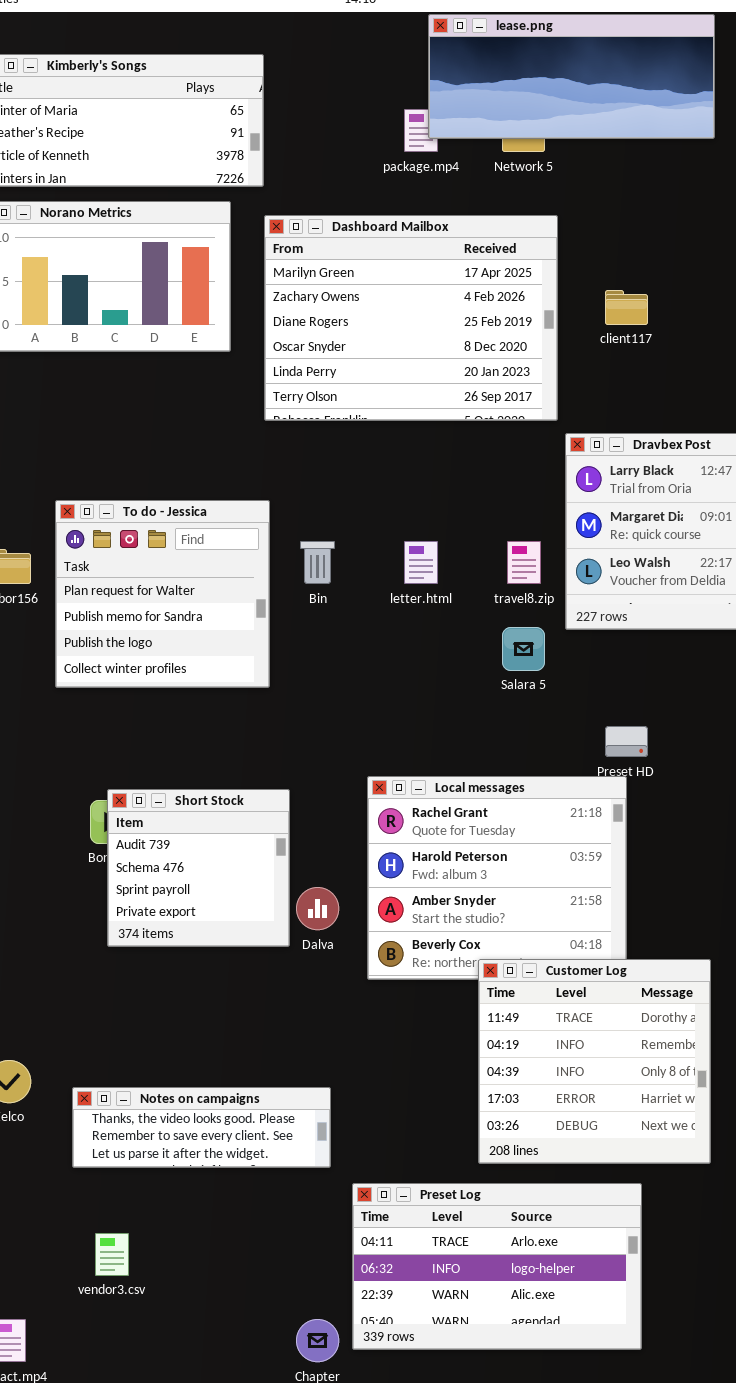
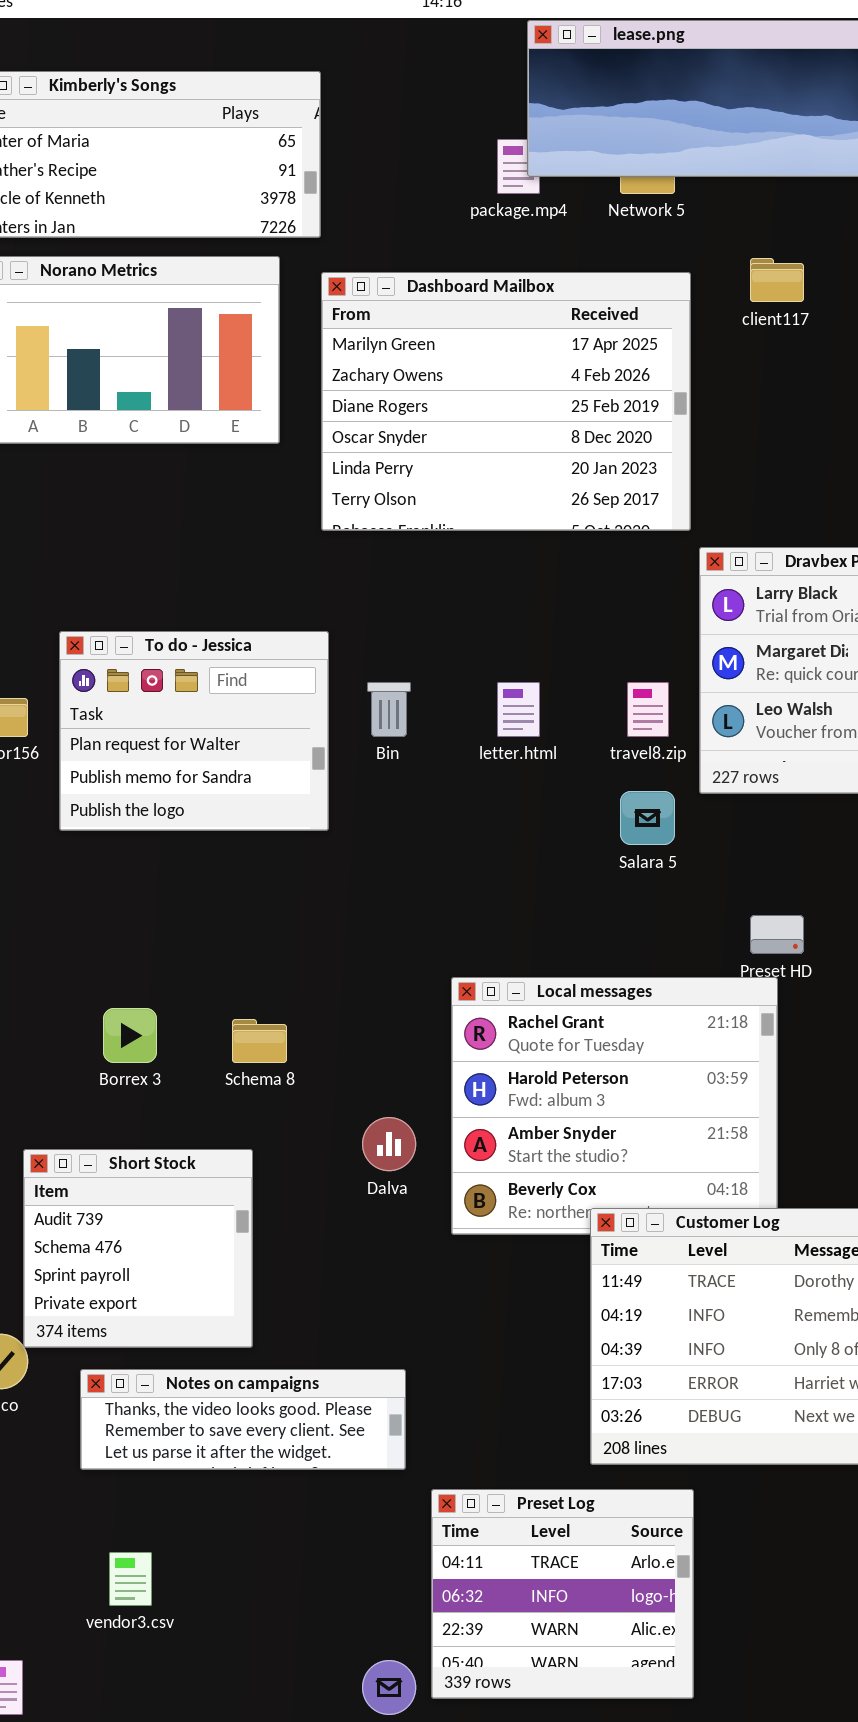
client117: [605,290,648,325] -> [750,258,804,302], moved
To do - Jessica: [55,500,270,688] -> [59,631,329,831], resized
Short Stock: [107,789,290,947] -> [23,1149,253,1348], moved
Preset Log: [352,1183,642,1350] -> [431,1489,694,1699], resized

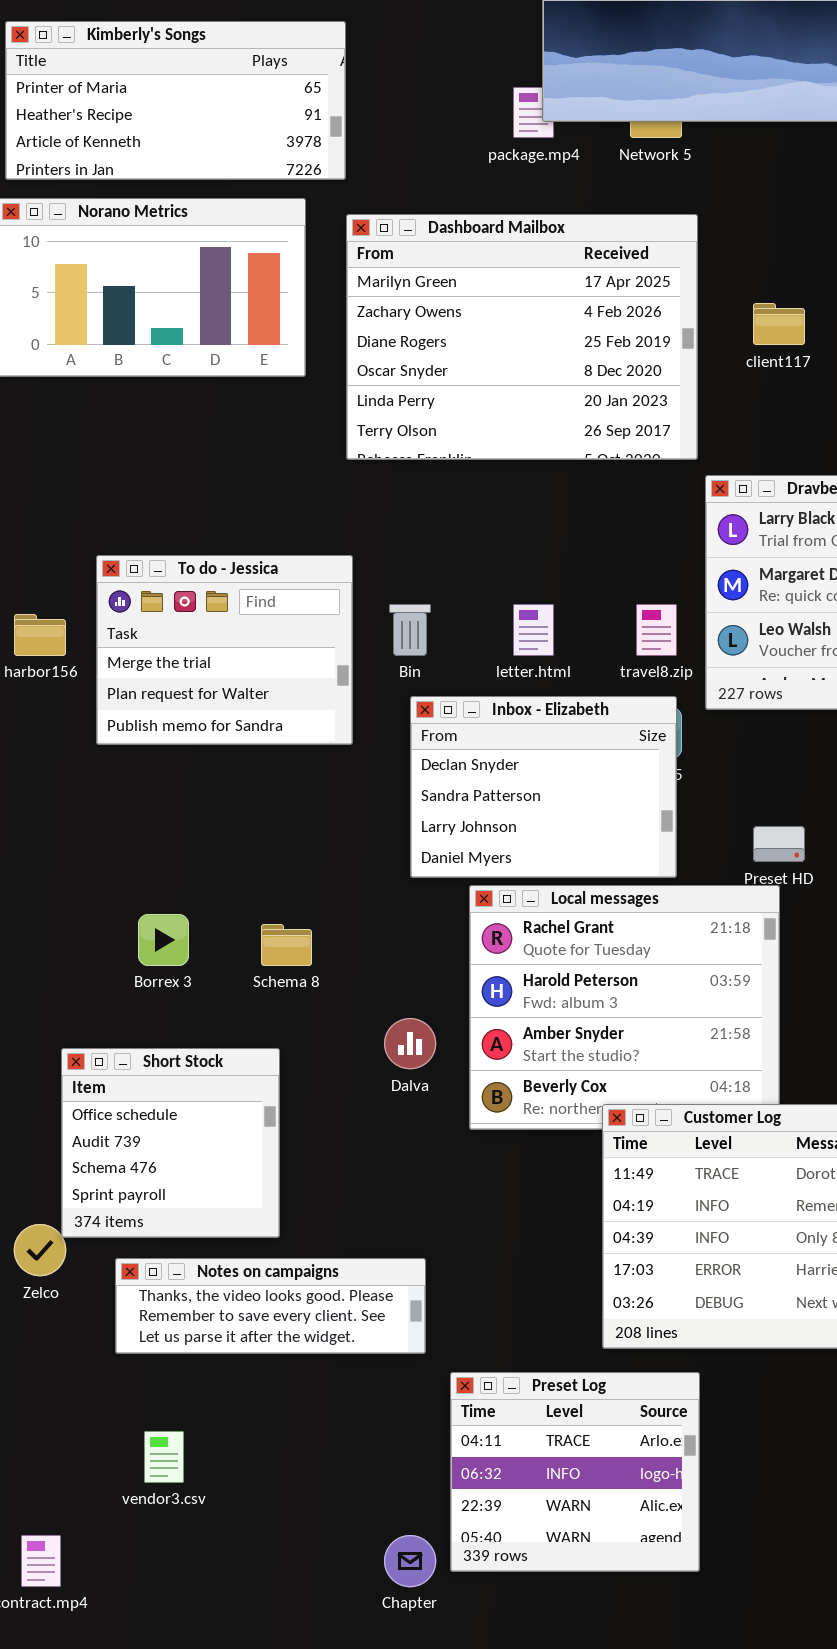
client117: [750,258,804,302] -> [753,303,805,345], moved
To do - Jessica: [59,631,329,831] -> [96,555,353,745], scrolled up 1 row
Inbox - Elizabeth: none -> [410,696,677,878], opened
Short Stock: [23,1149,253,1348] -> [61,1048,280,1238], scrolled up 1 row

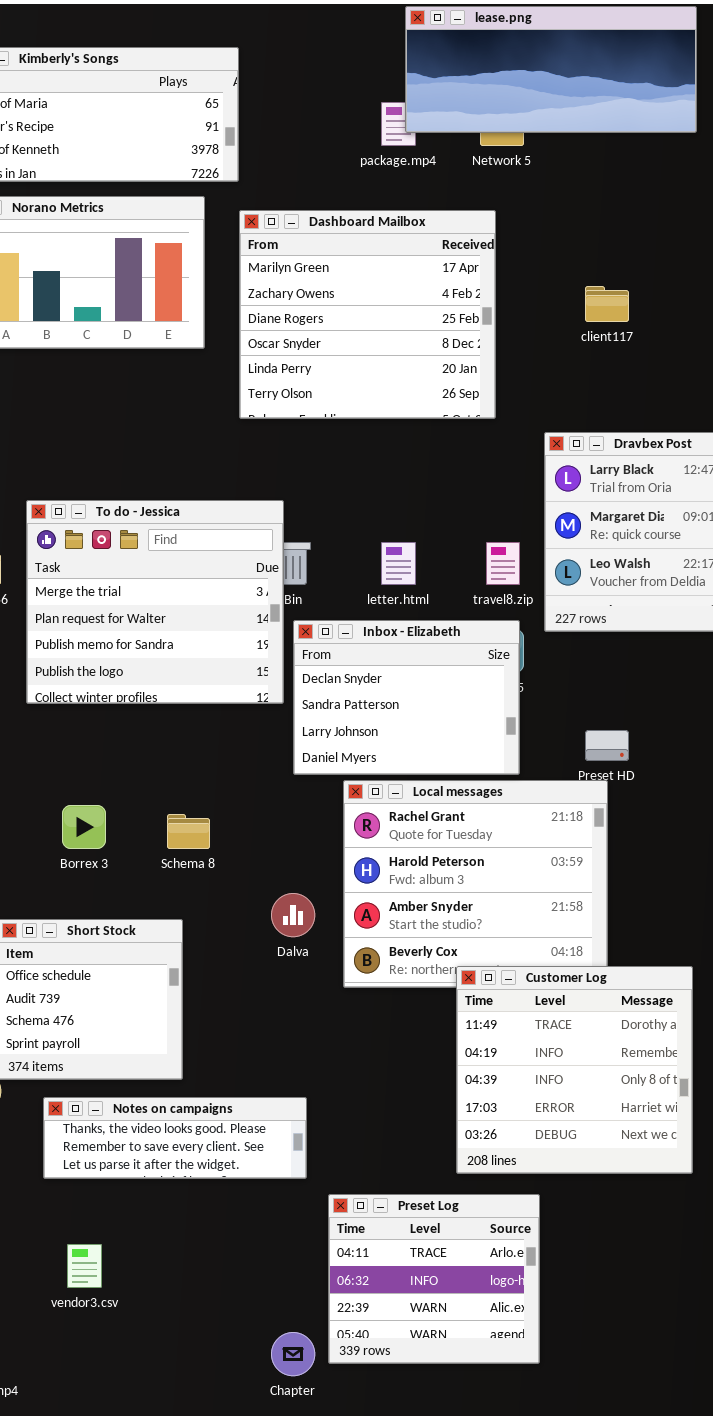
Dashboard Mailbox: [346,214,698,460] -> [239,210,496,419], resized
To do - Jessica: [96,555,353,745] -> [26,500,284,704], resized

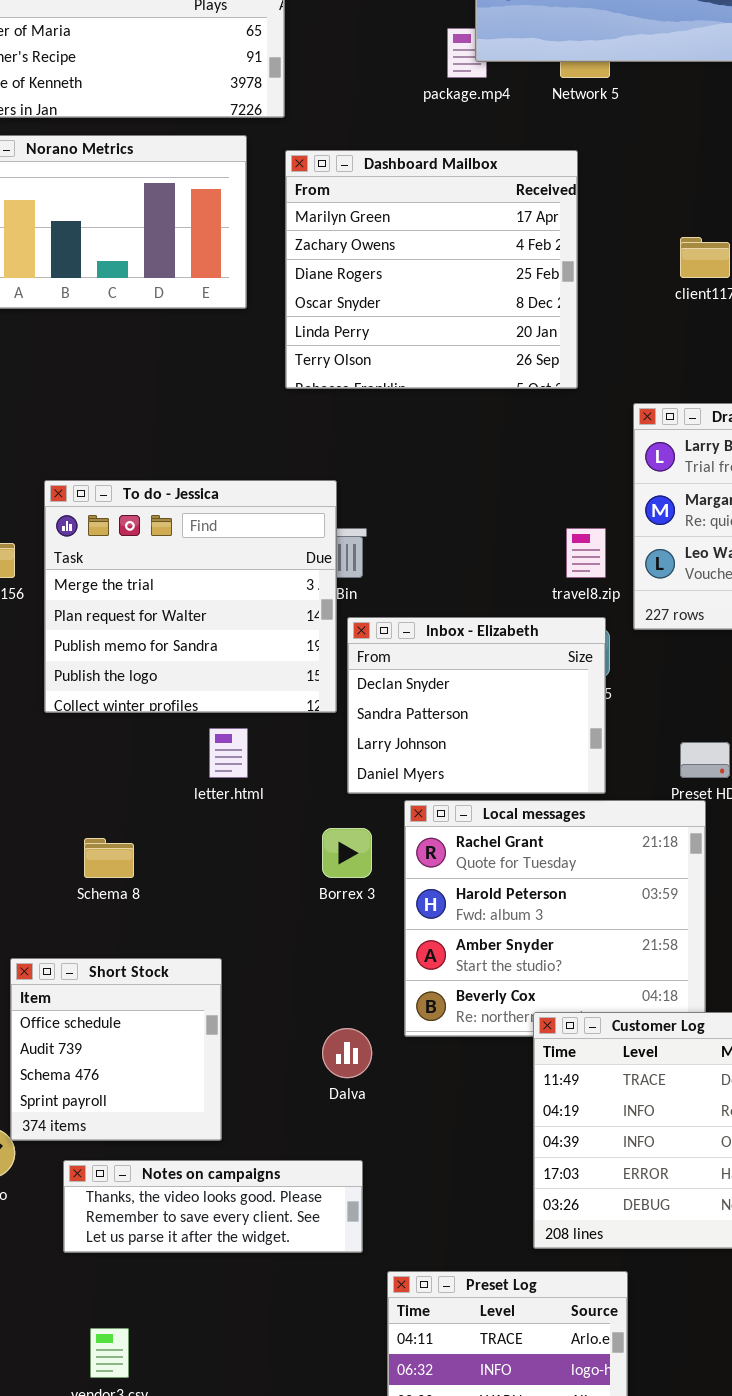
letter.html: [381,542,416,585] -> [209,728,248,778], moved
Borrex 3: [62,805,106,849] -> [322,828,372,878], moved
Schema 8: [167,814,210,849] -> [84,838,134,878], moved
Dalva: [271,893,315,937] -> [322,1028,372,1078], moved

